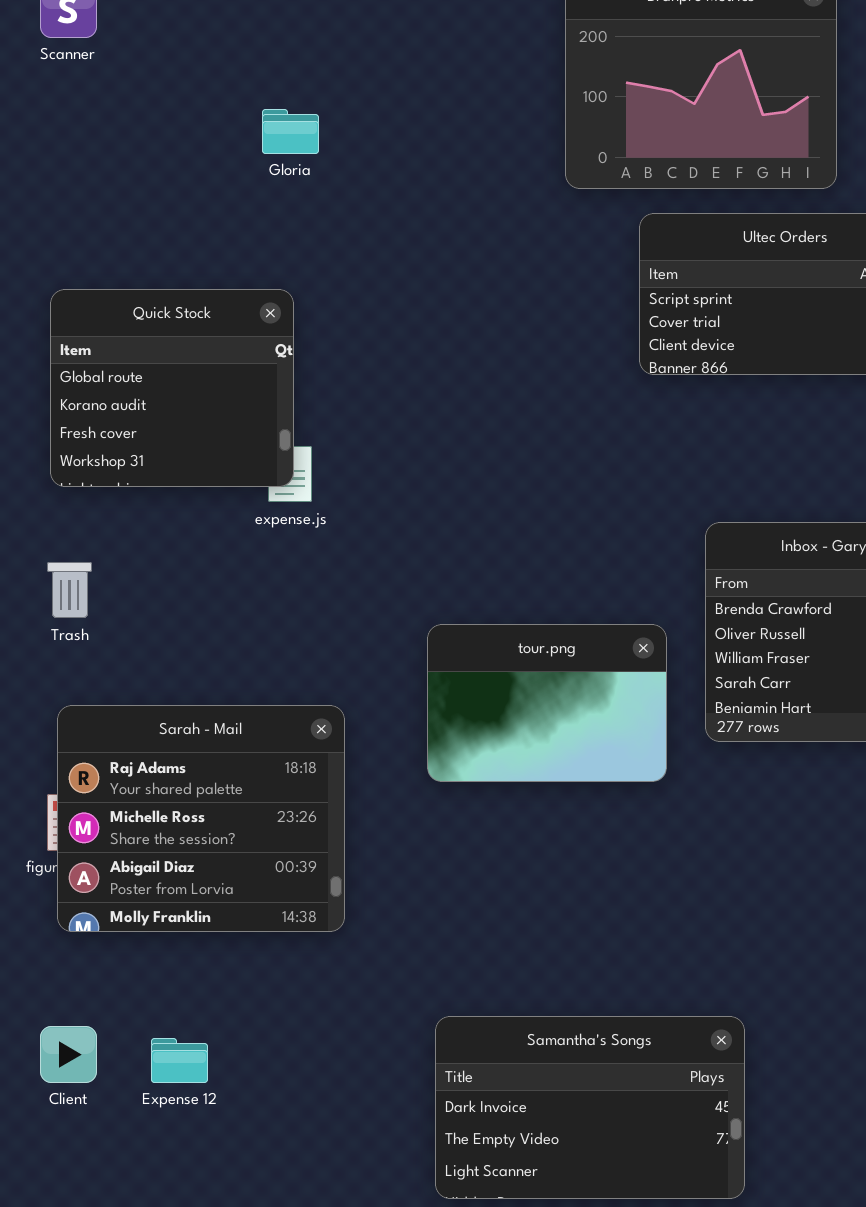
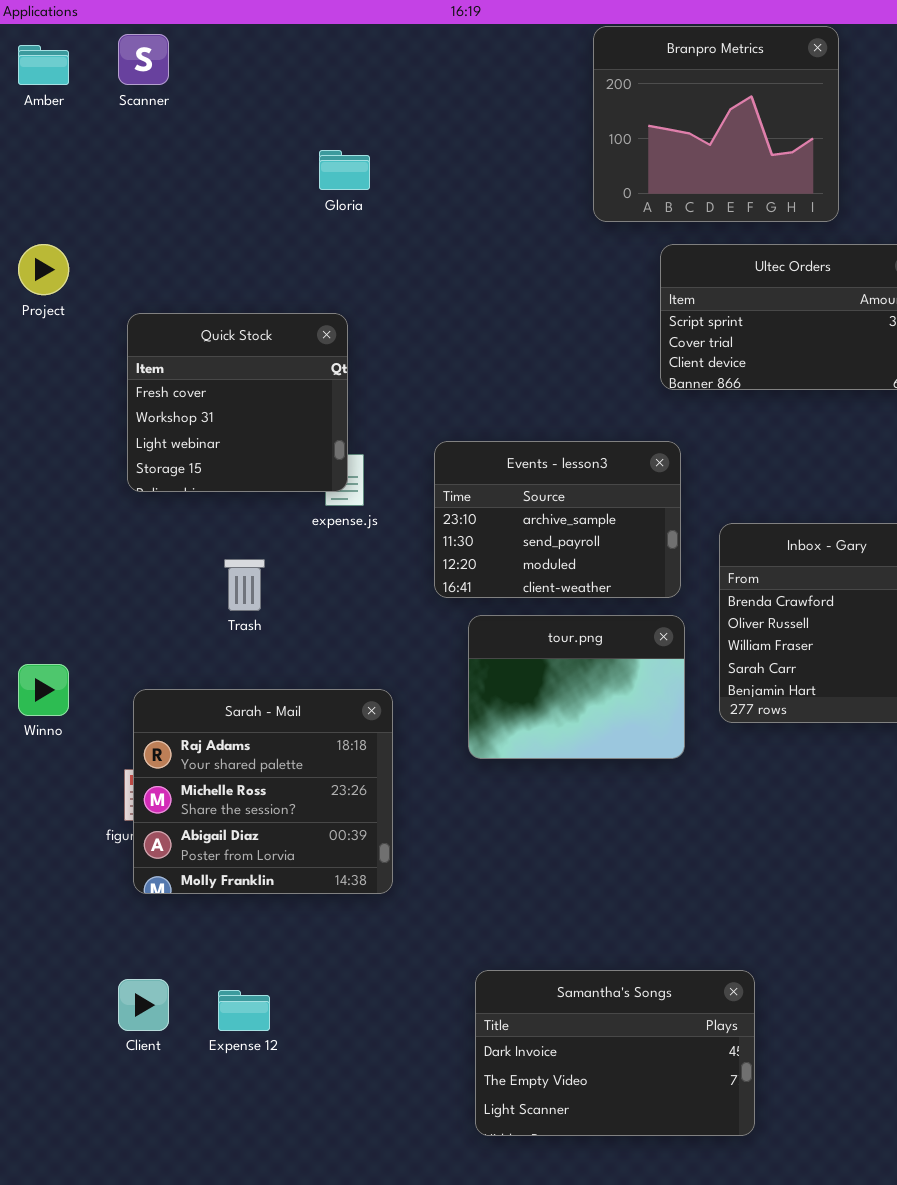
Quick Stock: [50,289,294,487] -> [127,313,348,492], scrolled down 2 rows
Events - lesson3: none -> [434,441,681,598], opened
Trash: [47,562,92,618] -> [224,559,265,611], moved

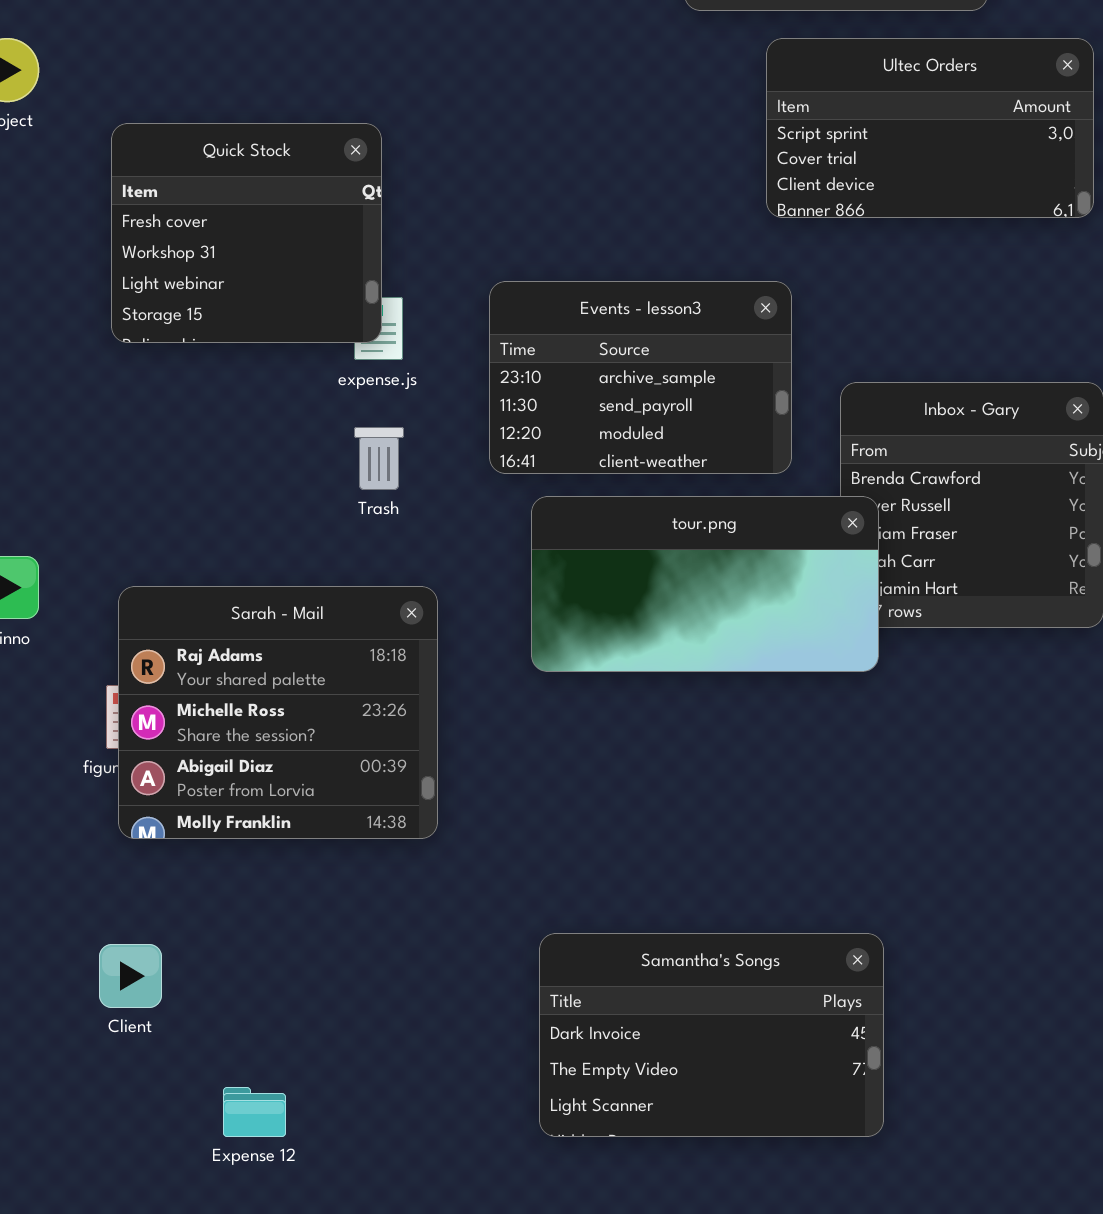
Trash: [224,559,265,611] -> [354,427,404,490], moved
tour.png: [468,615,685,759] -> [531,496,879,672], resized
Expense 12: [218,990,270,1031] -> [223,1087,286,1137], moved

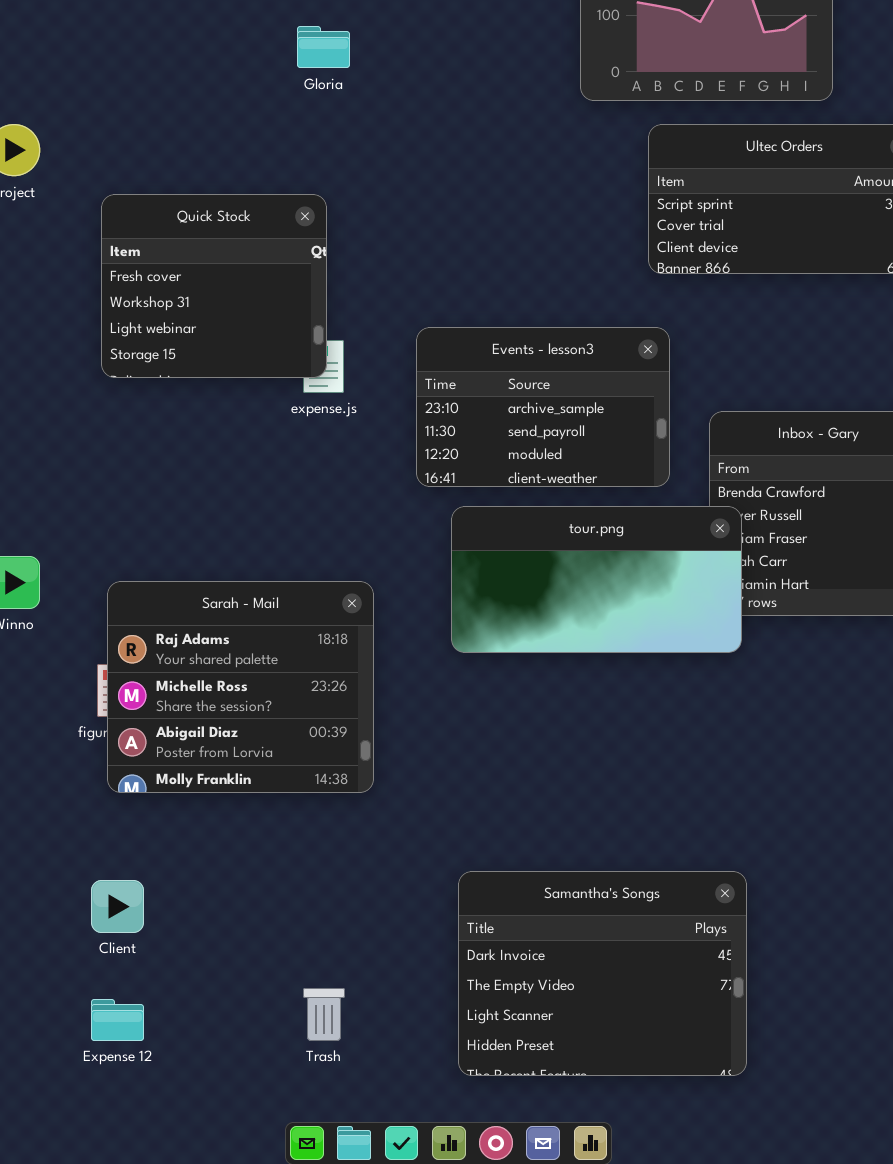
Trash: [354,427,404,490] -> [303,988,345,1041], moved
Samantha's Songs: [539,933,884,1137] -> [458,871,747,1076], resized
Expense 12: [223,1087,286,1137] -> [91,999,144,1041], moved

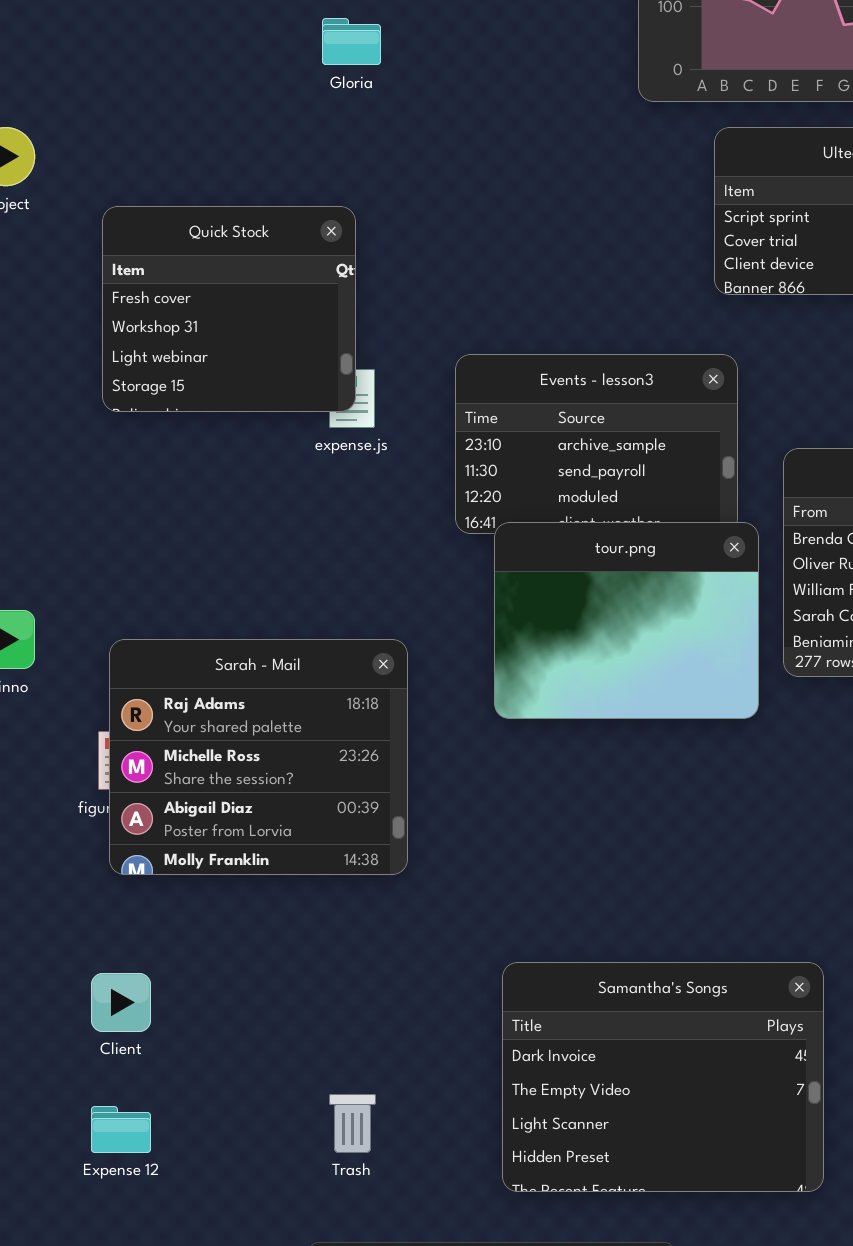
tour.png: [451,506,742,653] -> [494,522,759,719], resized

